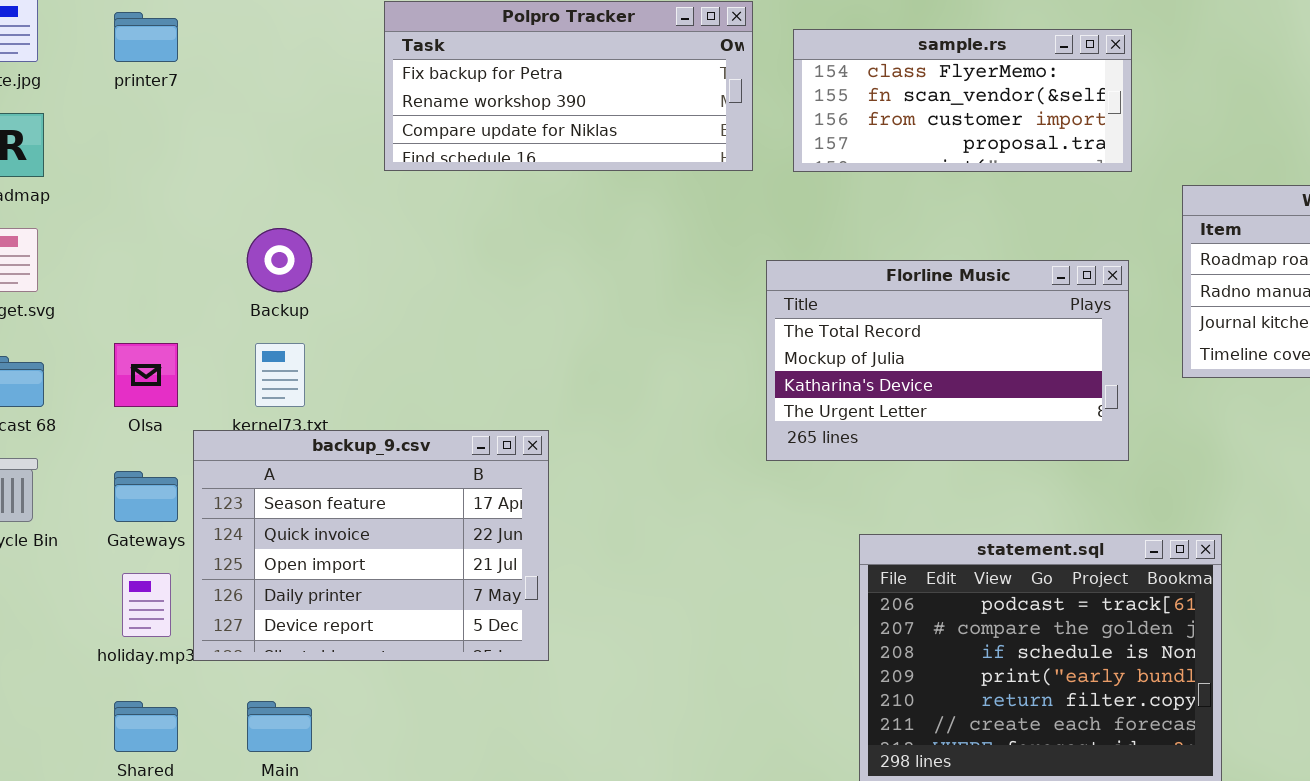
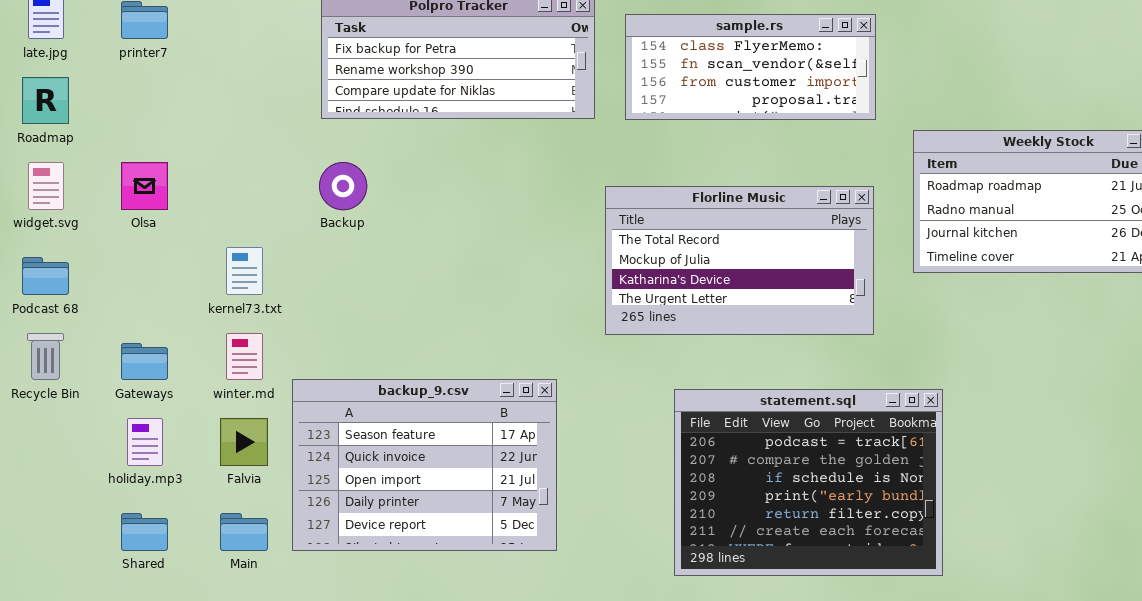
Backup: [247,228,312,292] -> [319,162,367,210], moved
Olsa: [114,343,178,407] -> [121,162,168,210], moved
backup_9.csv: [193,430,549,661] -> [292,379,557,551], moved

